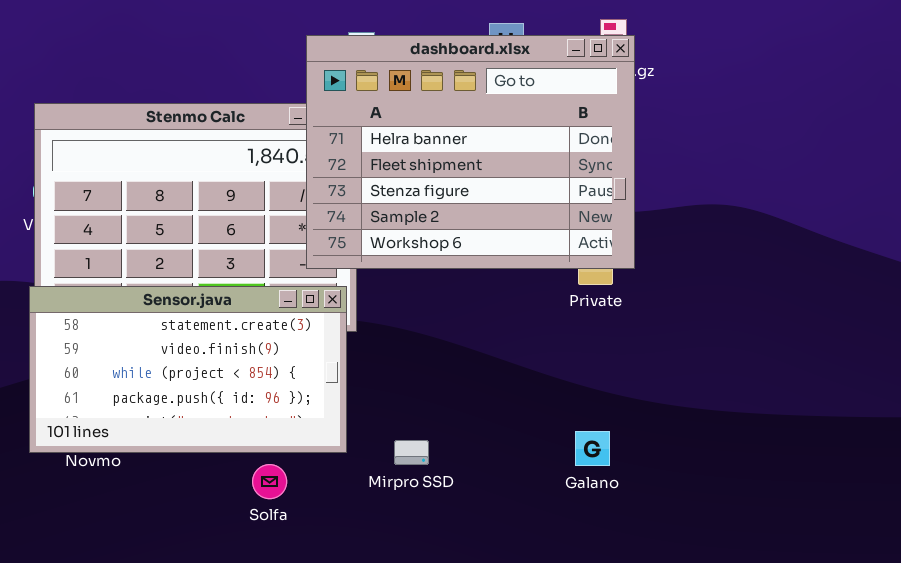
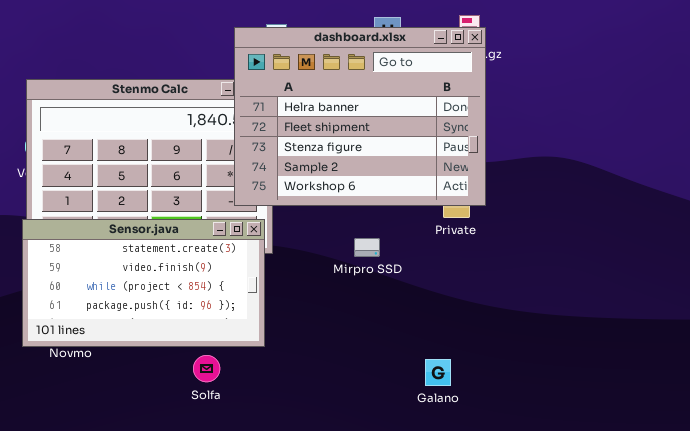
Galano: [575,431,610,466] -> [425,359,451,386], moved
Mirpro SSD: [394,440,429,465] -> [354,238,380,257], moved

